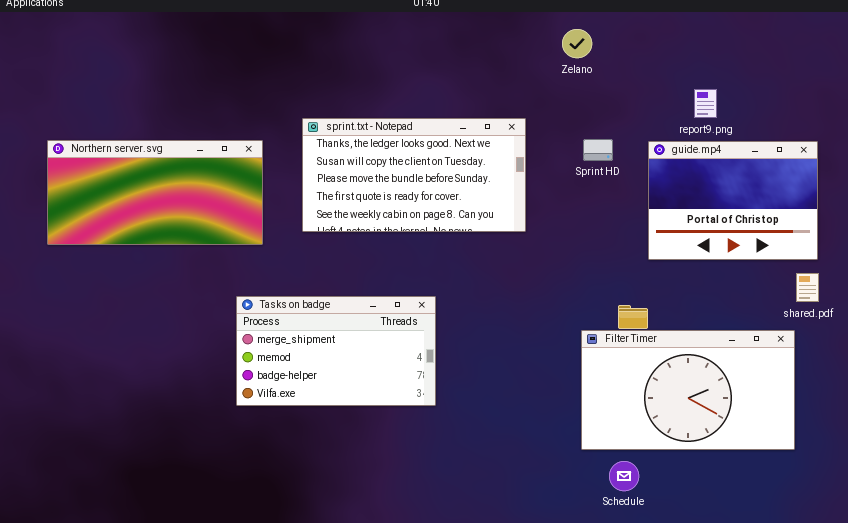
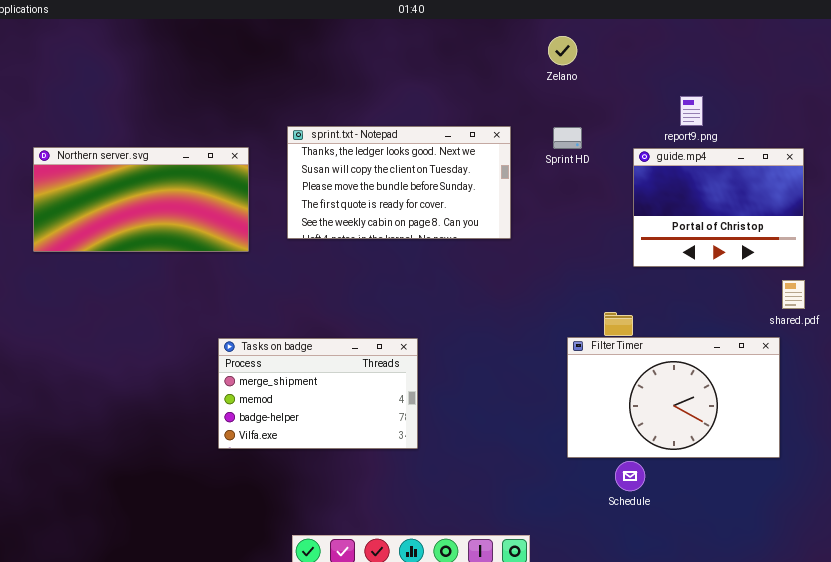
Sprint HD: [583,139,613,161] -> [553,127,582,149], moved
Tasks on badge: [236,296,436,406] -> [218,338,418,449], moved
Schedule: [609,461,639,491] -> [615,461,645,491], moved

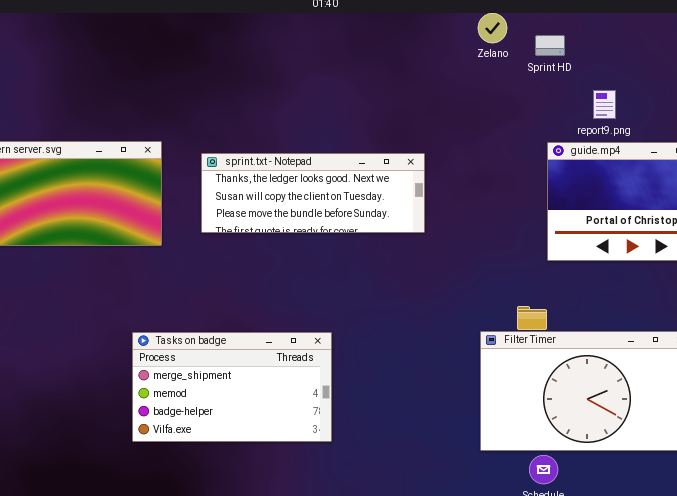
Zelano: [548,36,577,65] -> [478,13,507,43], moved
sprint.txt - Notepad: [287,126,511,239] -> [201,153,425,233], resized
Sprint HD: [553,127,582,149] -> [535,35,565,56], moved

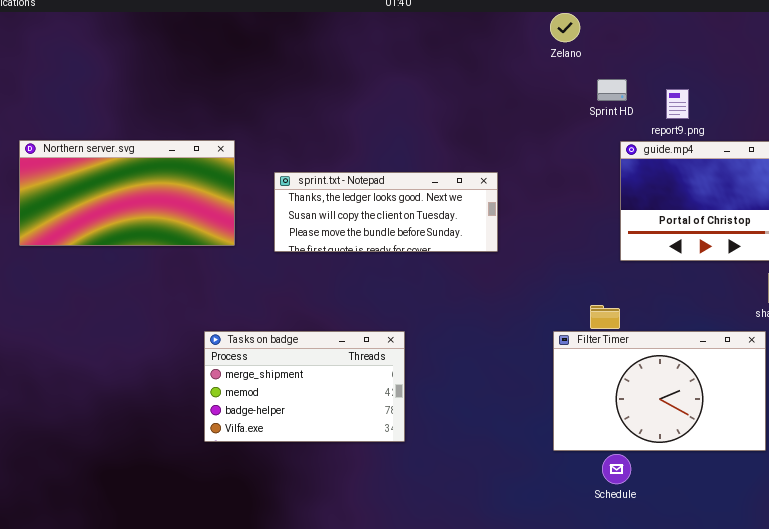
Sprint HD: [535,35,565,56] -> [597,79,627,101], moved
sprint.txt - Notepad: [201,153,425,233] -> [274,172,498,252], moved

